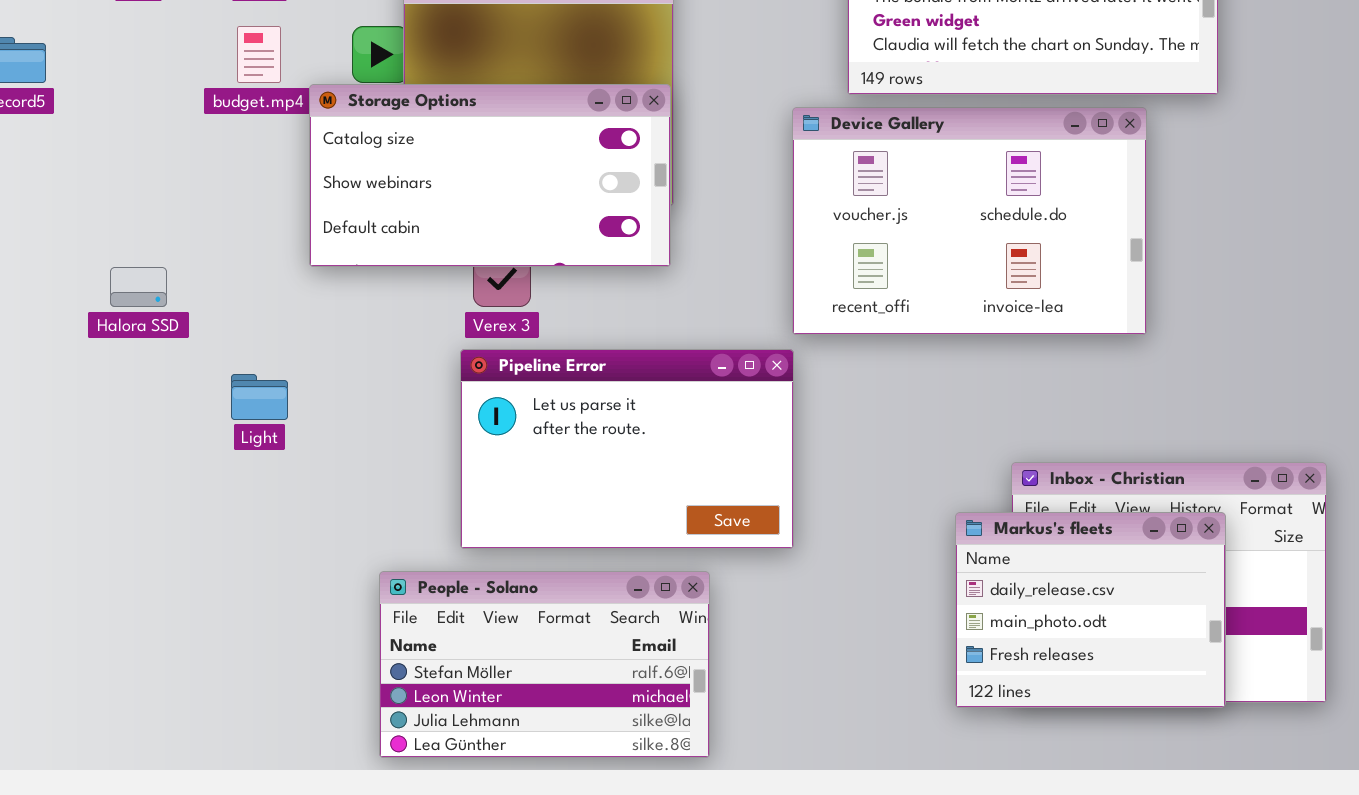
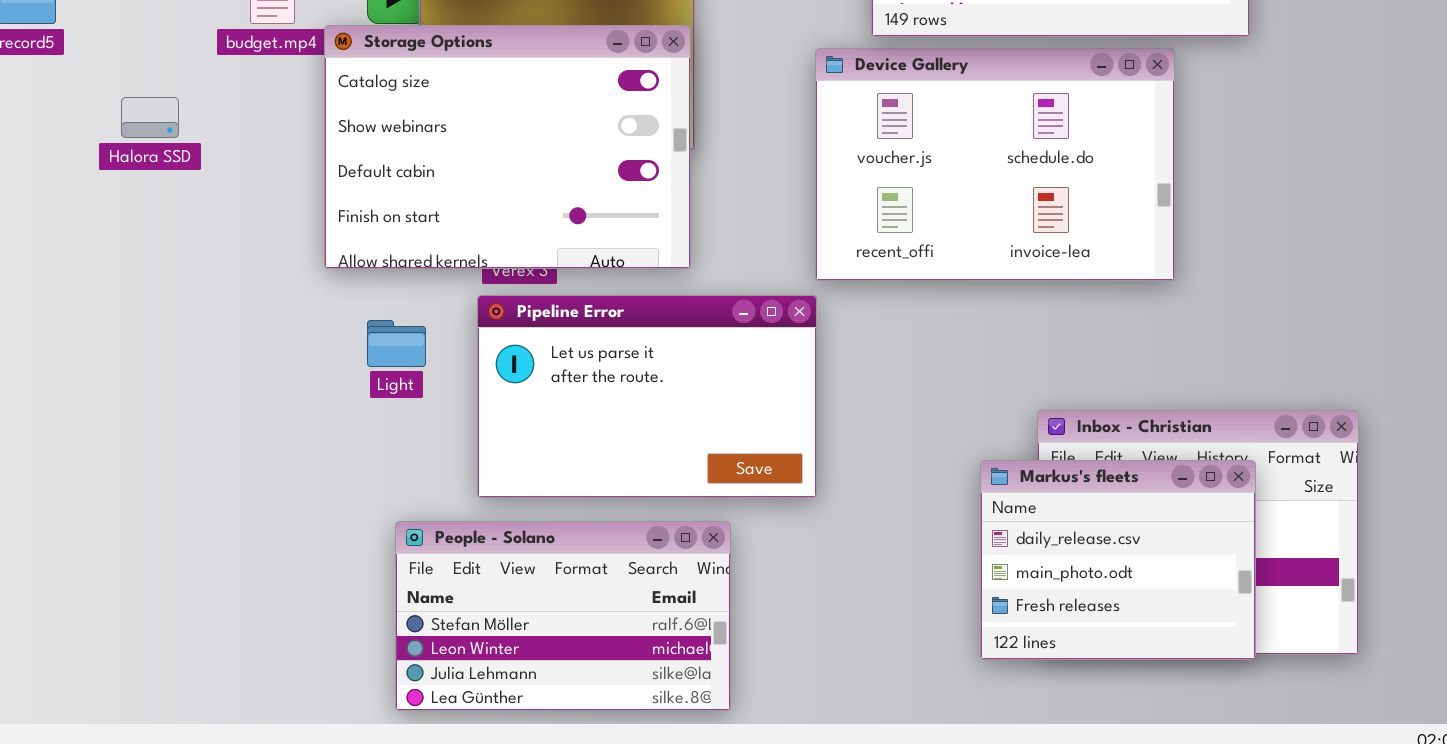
Storage Options: [309,84,671,267] -> [324,25,691,269], resized
Halora SSD: [110,267,167,307] -> [121,97,179,138], moved
Light: [231,374,288,420] -> [367,320,426,367], moved

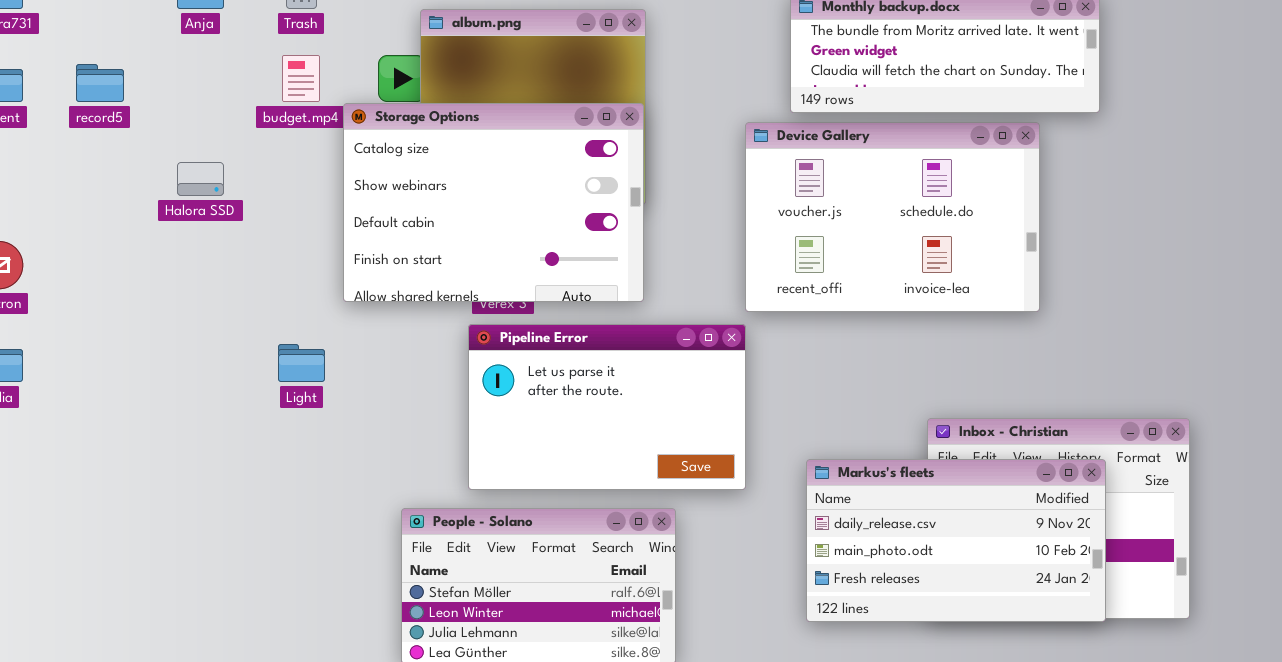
Light: [367,320,426,367] -> [278,344,325,382], moved
Markus's fleets: [980,460,1256,660] -> [806,459,1106,622], resized

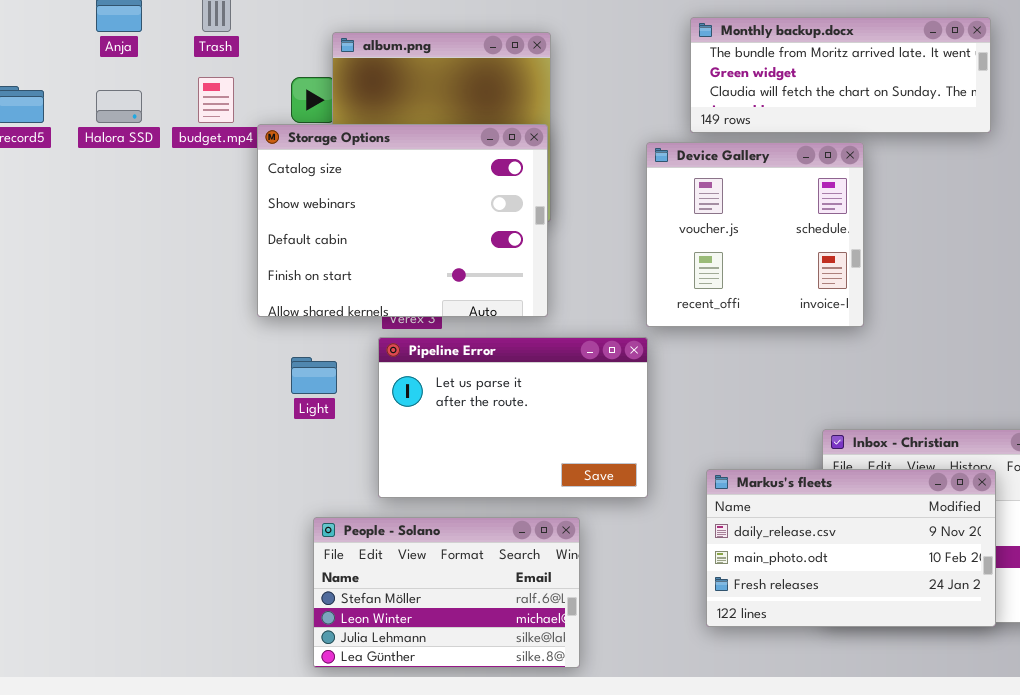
Device Gallery: [745,122,1040,312] -> [646,142,864,327], resized
Halora SSD: [177,162,224,196] -> [96,90,142,123], moved
Light: [278,344,325,382] -> [291,357,337,394], moved

